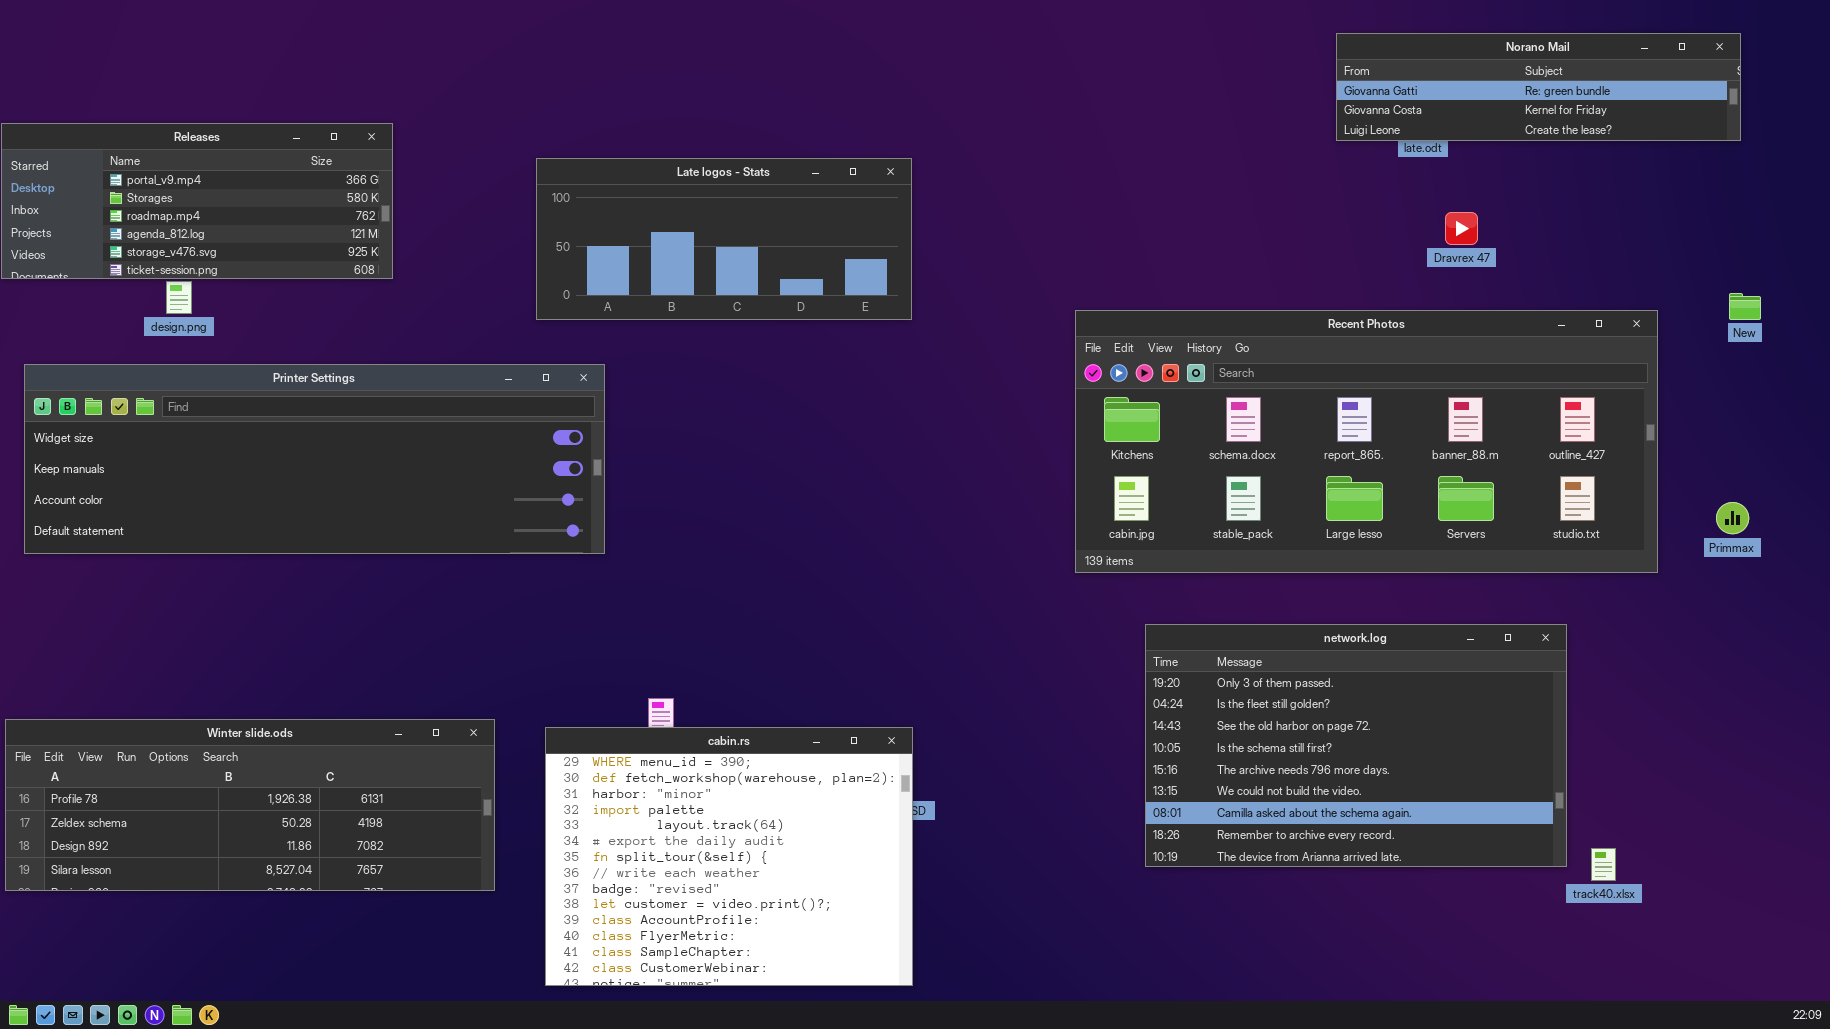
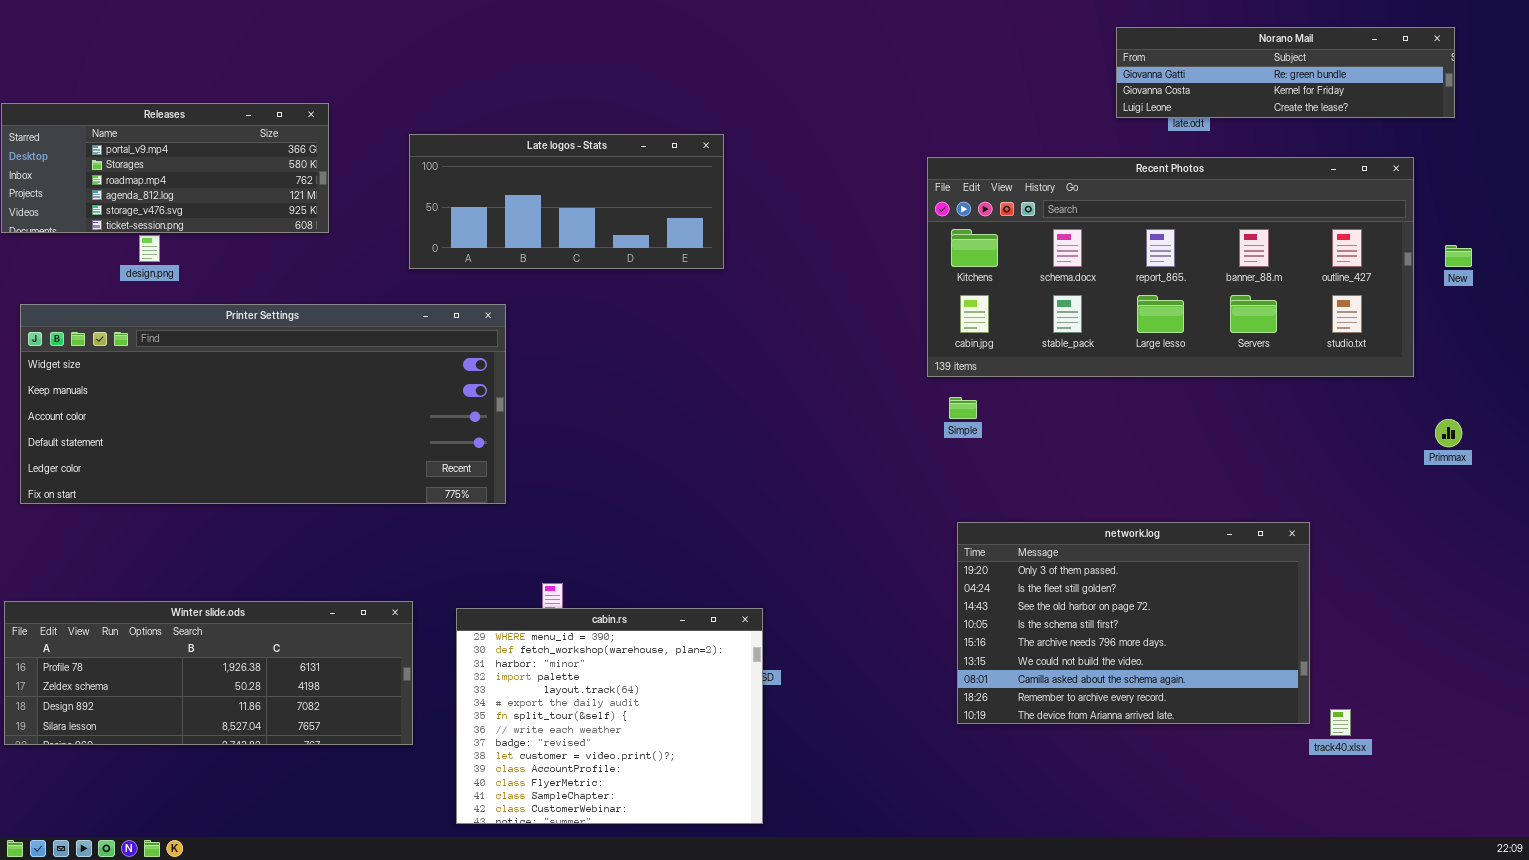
Late logos - Stats: [536,158,912,320] -> [409,134,724,269], moved
Recent Photos: [1075,310,1658,573] -> [927,157,1414,377], moved
Printer Settings: [24,364,605,554] -> [20,304,506,504], resized

